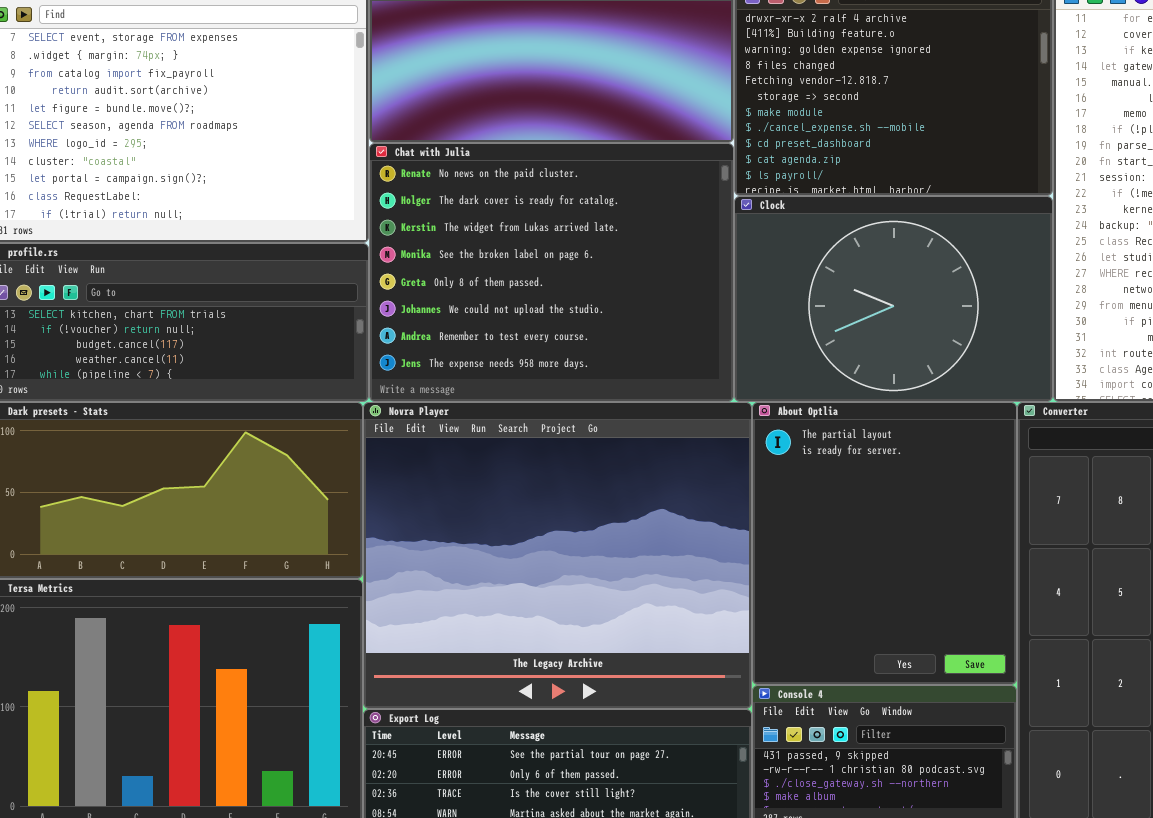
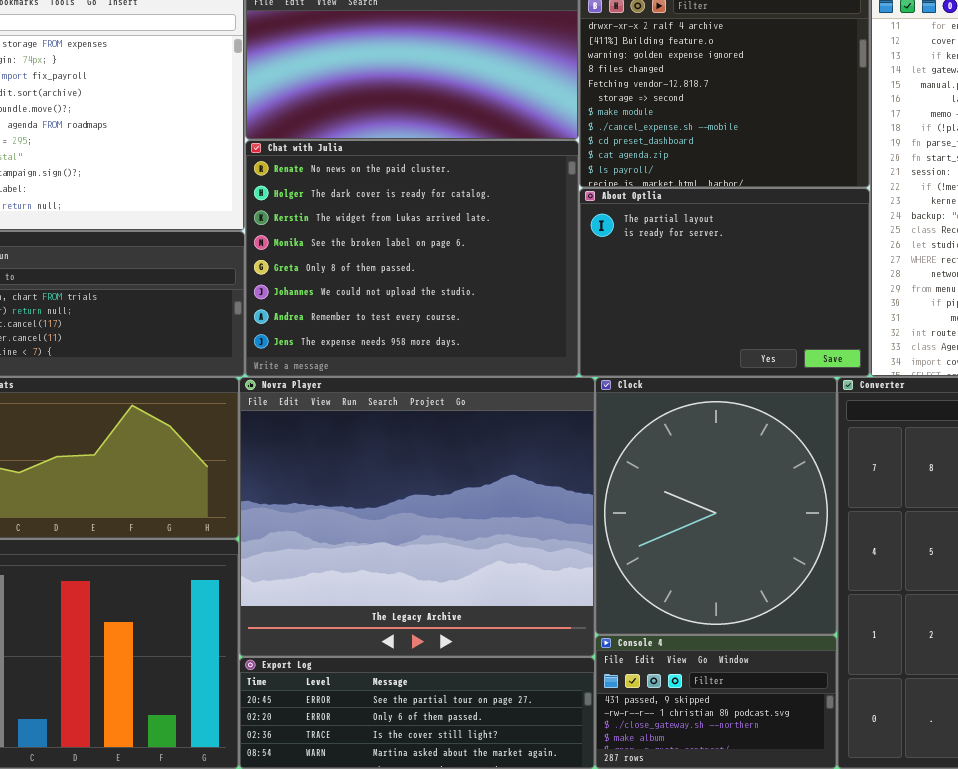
Clock: [734,196,1053,402] -> [595,377,837,635], moved, resized
About Optlia: [752,402,1017,685] -> [579,188,870,377], moved, resized

